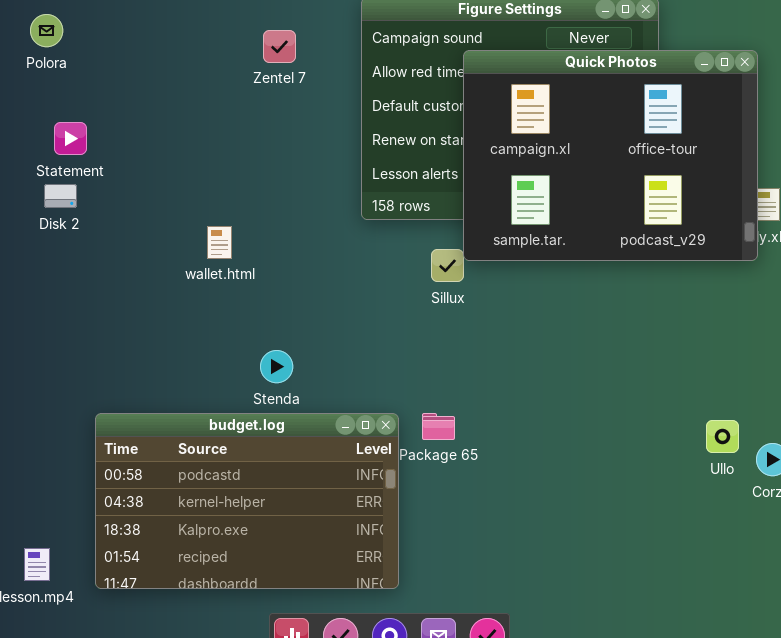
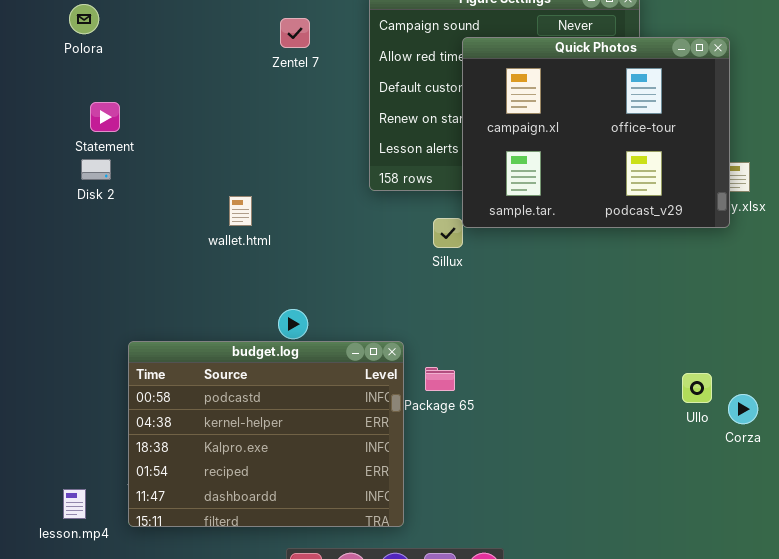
budget.log: [95,413,399,589] -> [128,341,404,527], resized

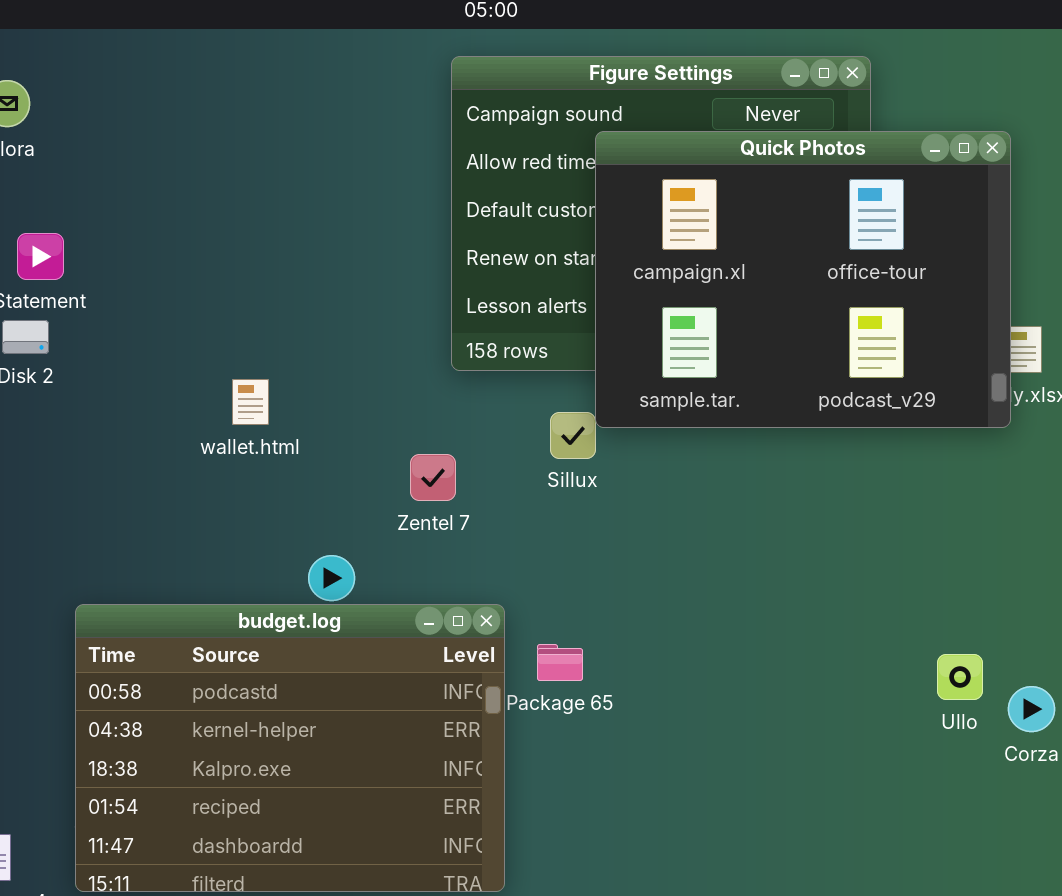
Zentel 7: [280,18,310,48] -> [410,454,456,501], moved

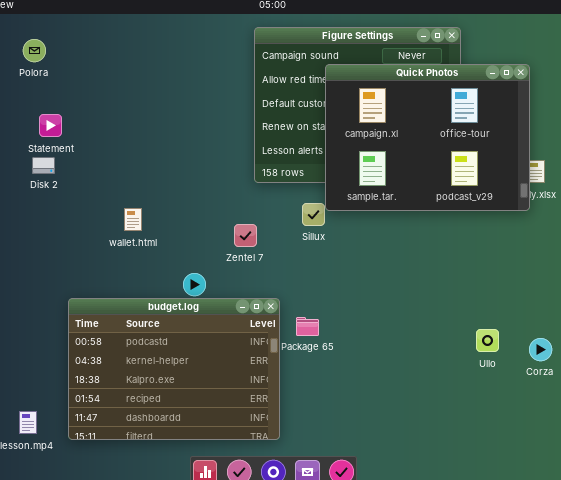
wallet.html: [232,379,269,425] -> [124,208,142,231], moved
Ullo: [937,654,983,700] -> [476,329,499,352], moved

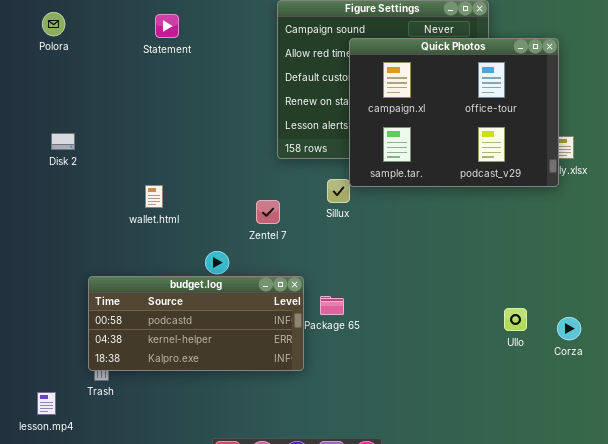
Statement: [39,114,62,137] -> [155,14,179,38], moved
budget.log: [68,298,280,440] -> [88,276,304,371], resized

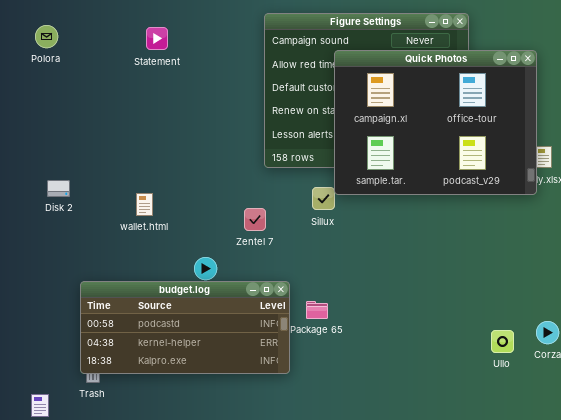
Disk 2: [51,133,75,150] -> [47,180,70,197], moved
Ullo: [504,308,527,331] -> [491,330,514,353], moved

